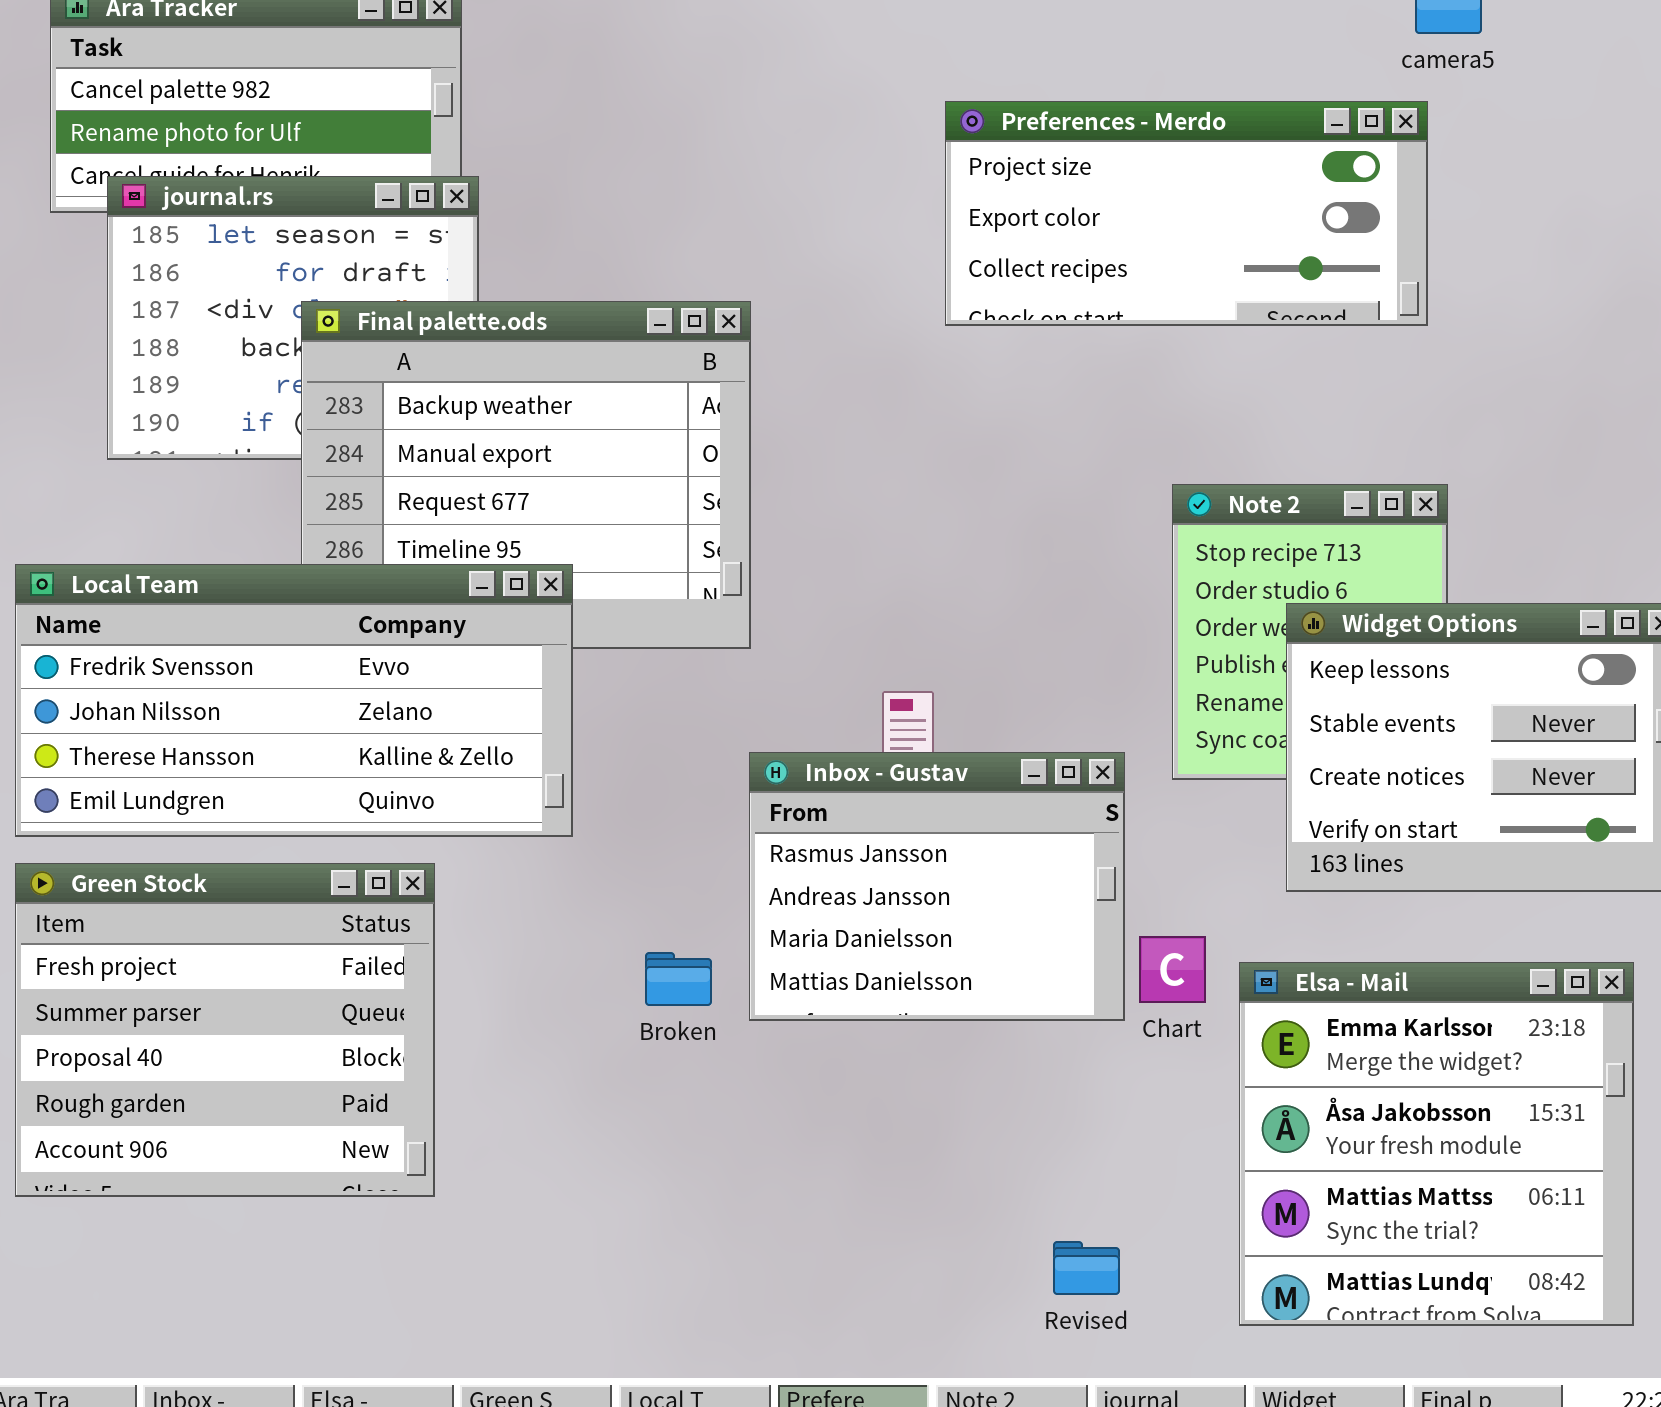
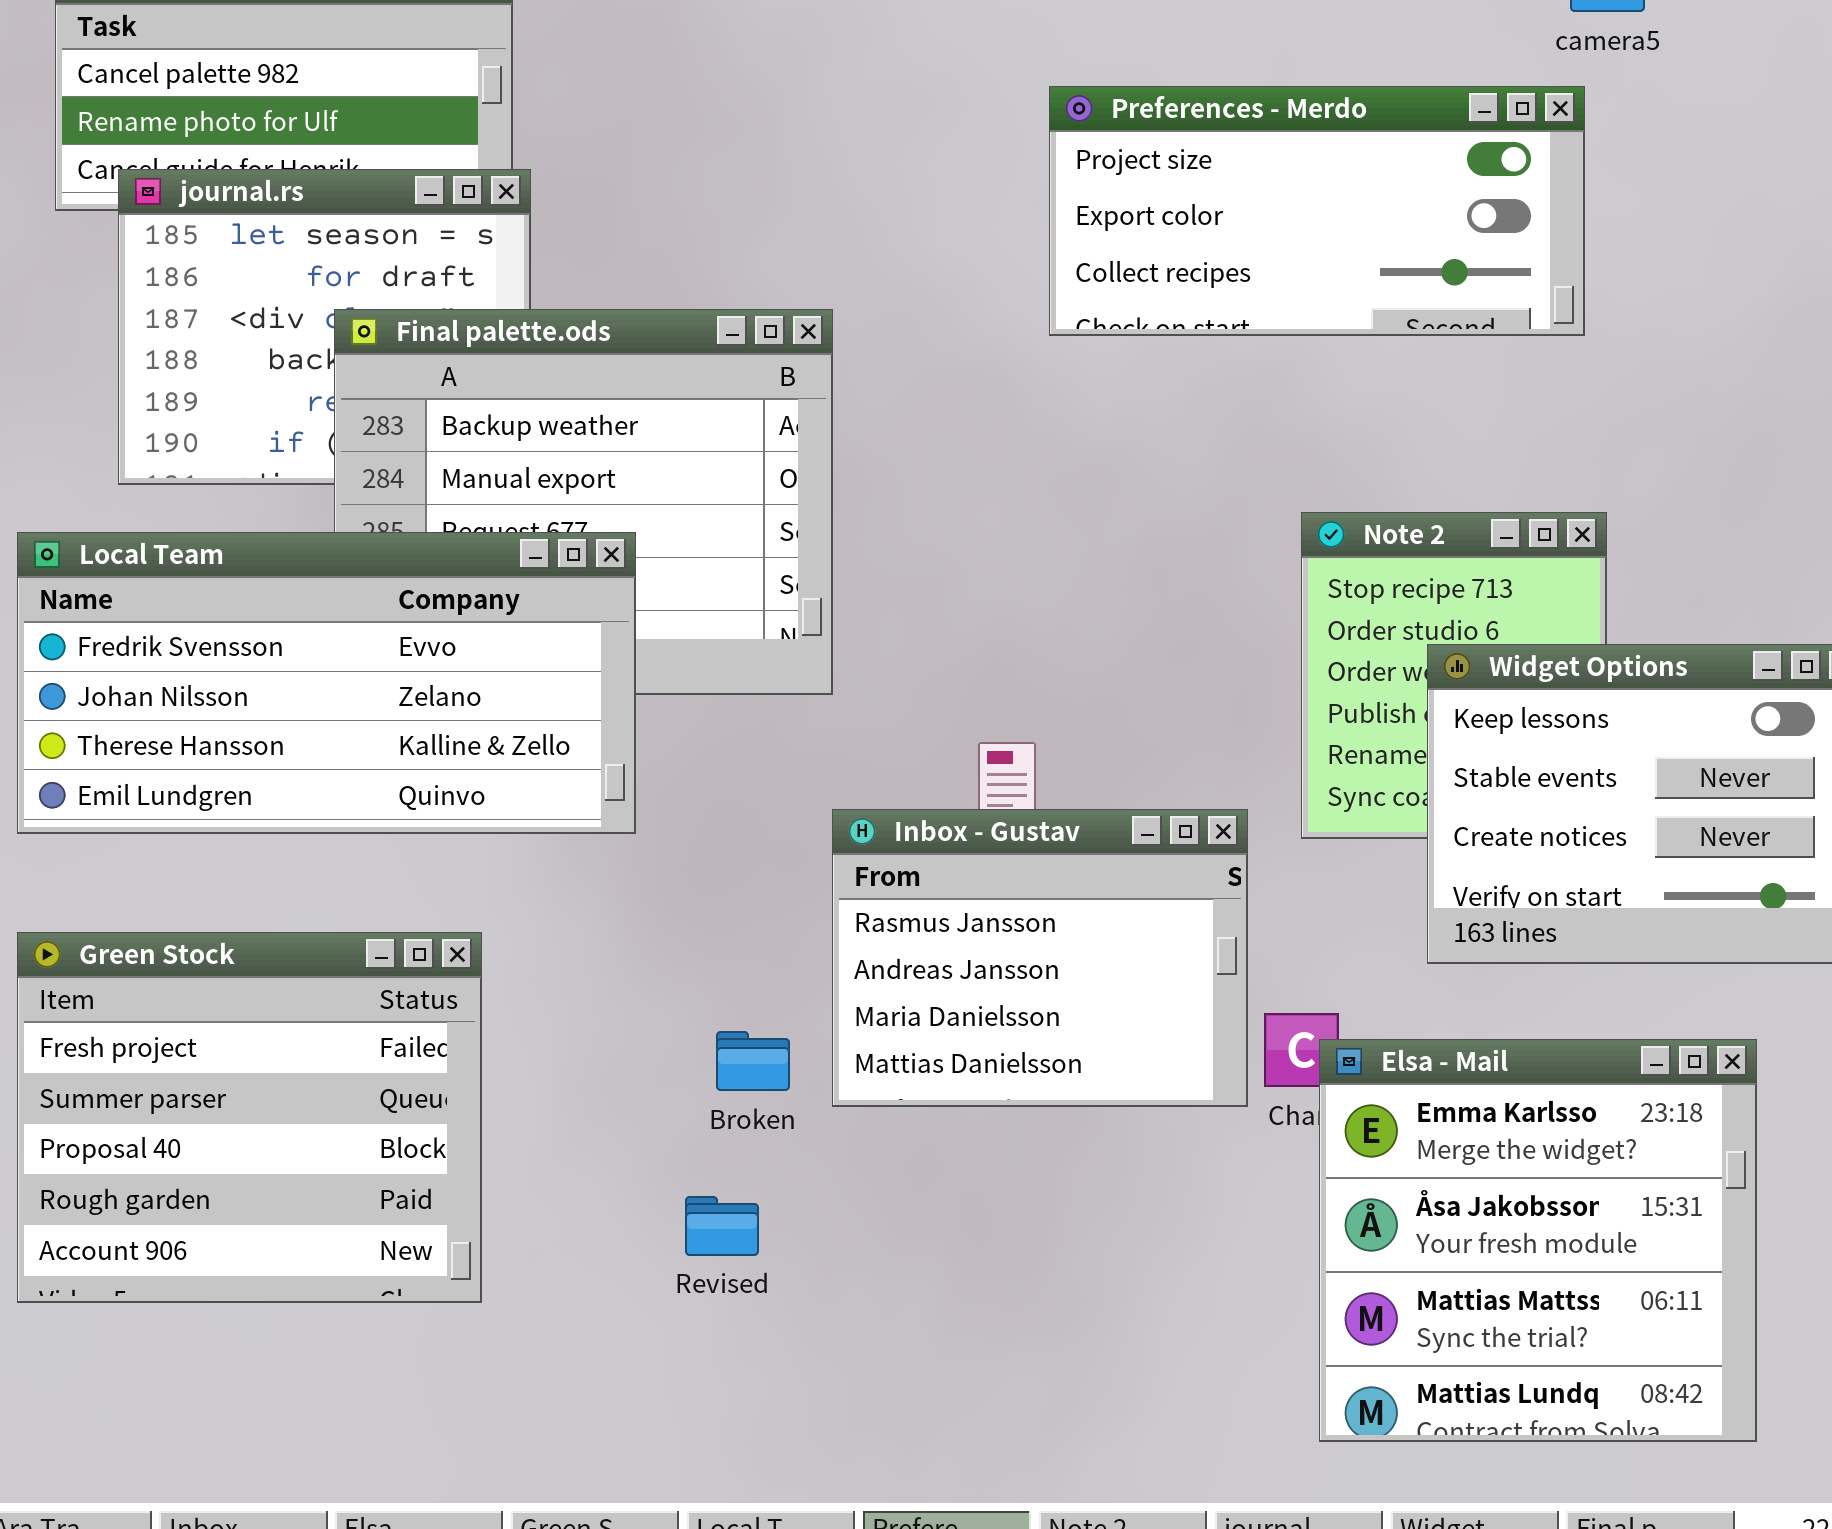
Local Team: [15,564,573,837] -> [17,532,636,834], moved
Elsa - Mail: [1239,962,1634,1326] -> [1319,1039,1757,1442], moved
Revised: [1053,1241,1120,1295] -> [685,1196,759,1256], moved

